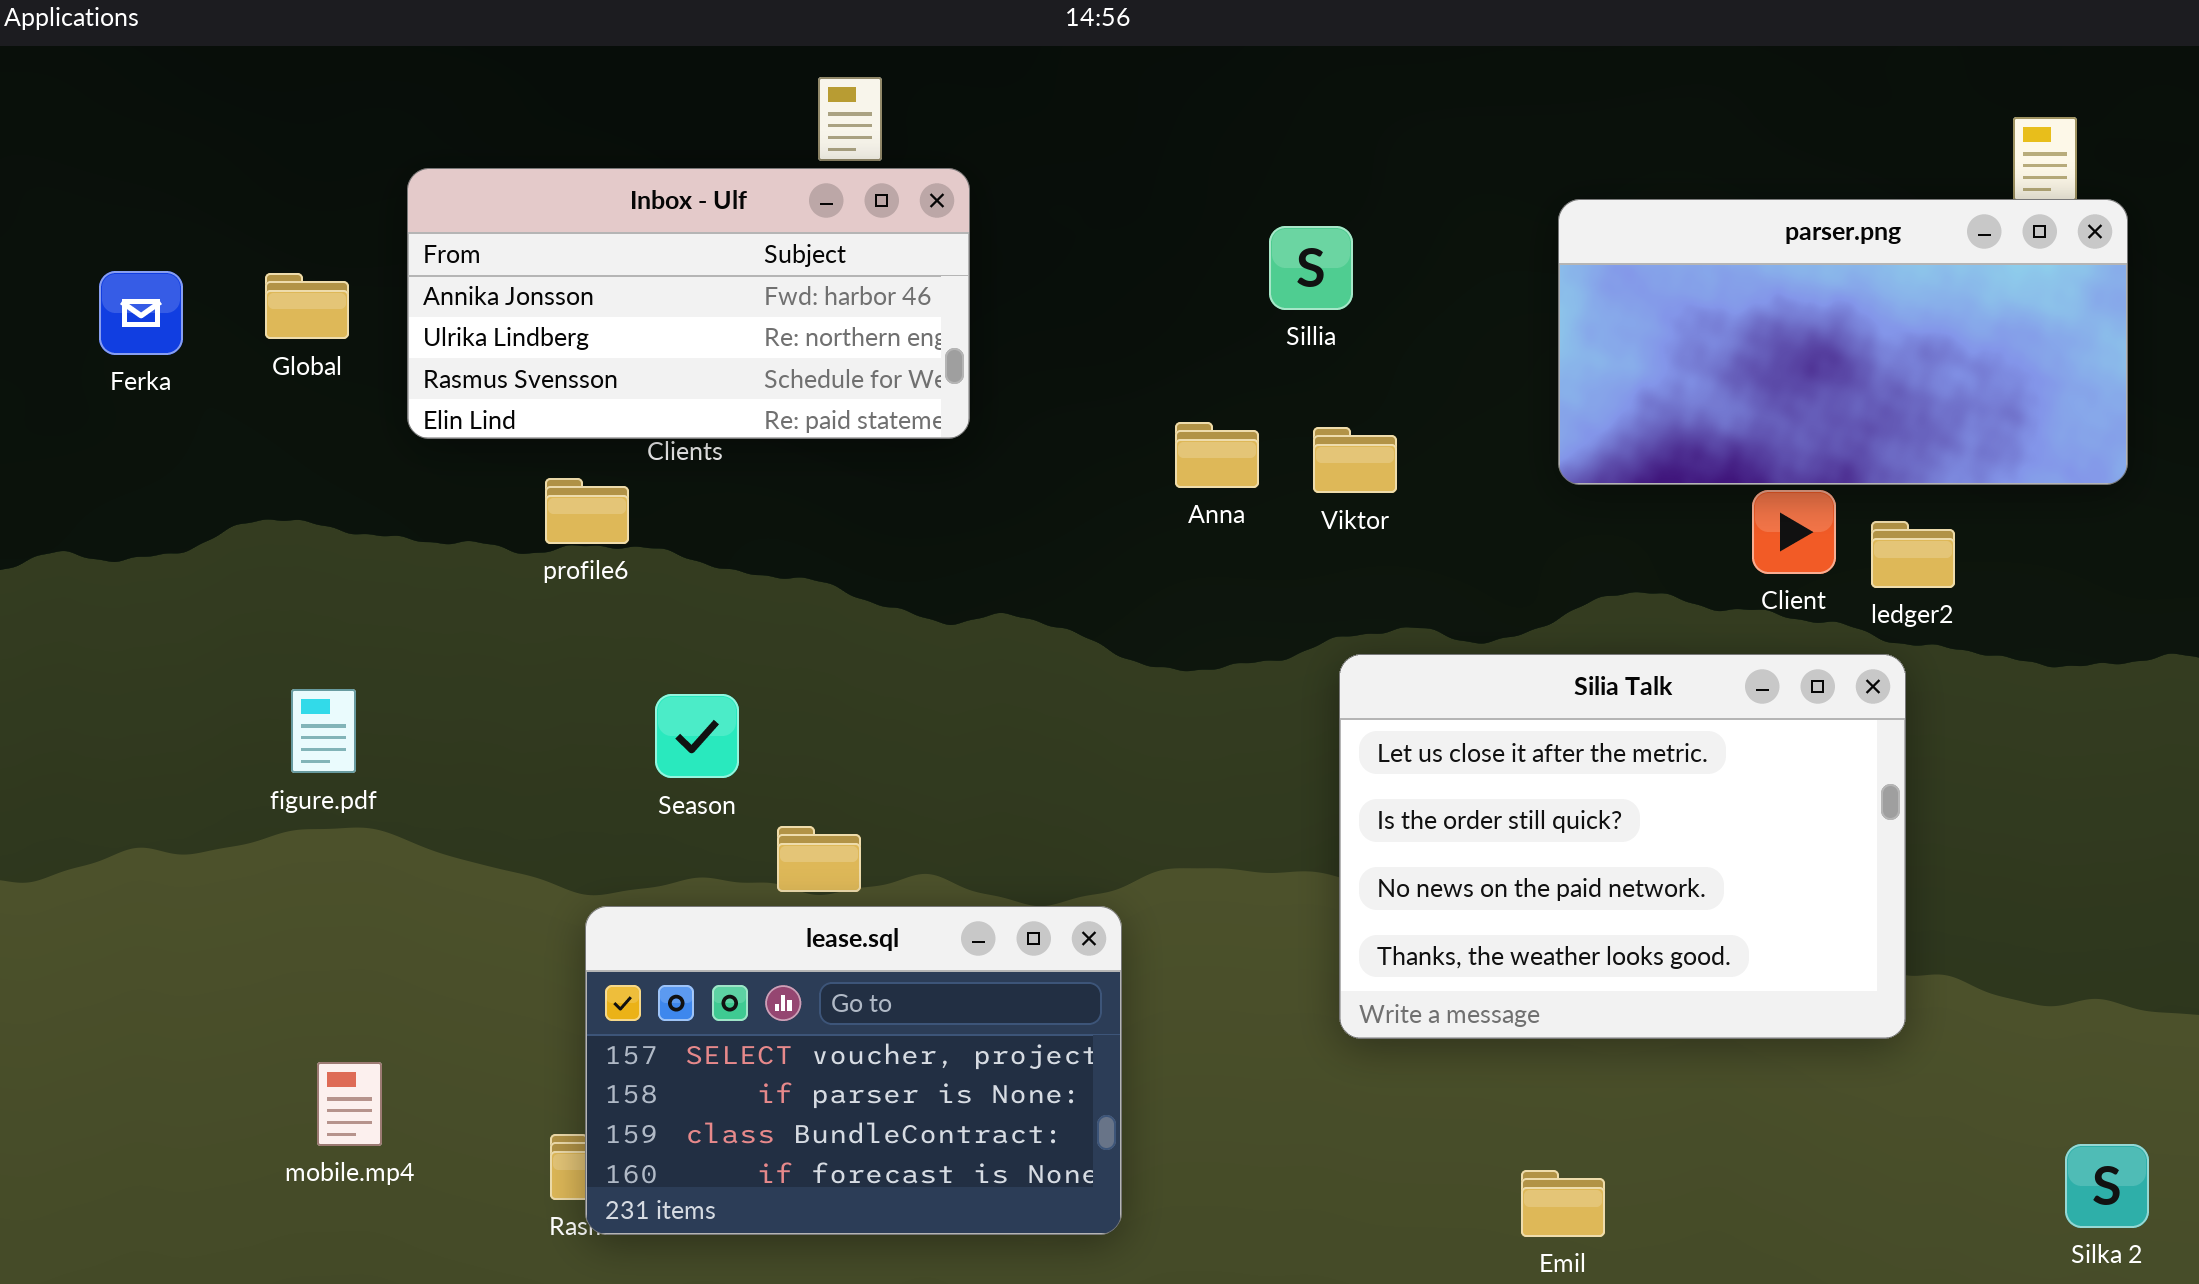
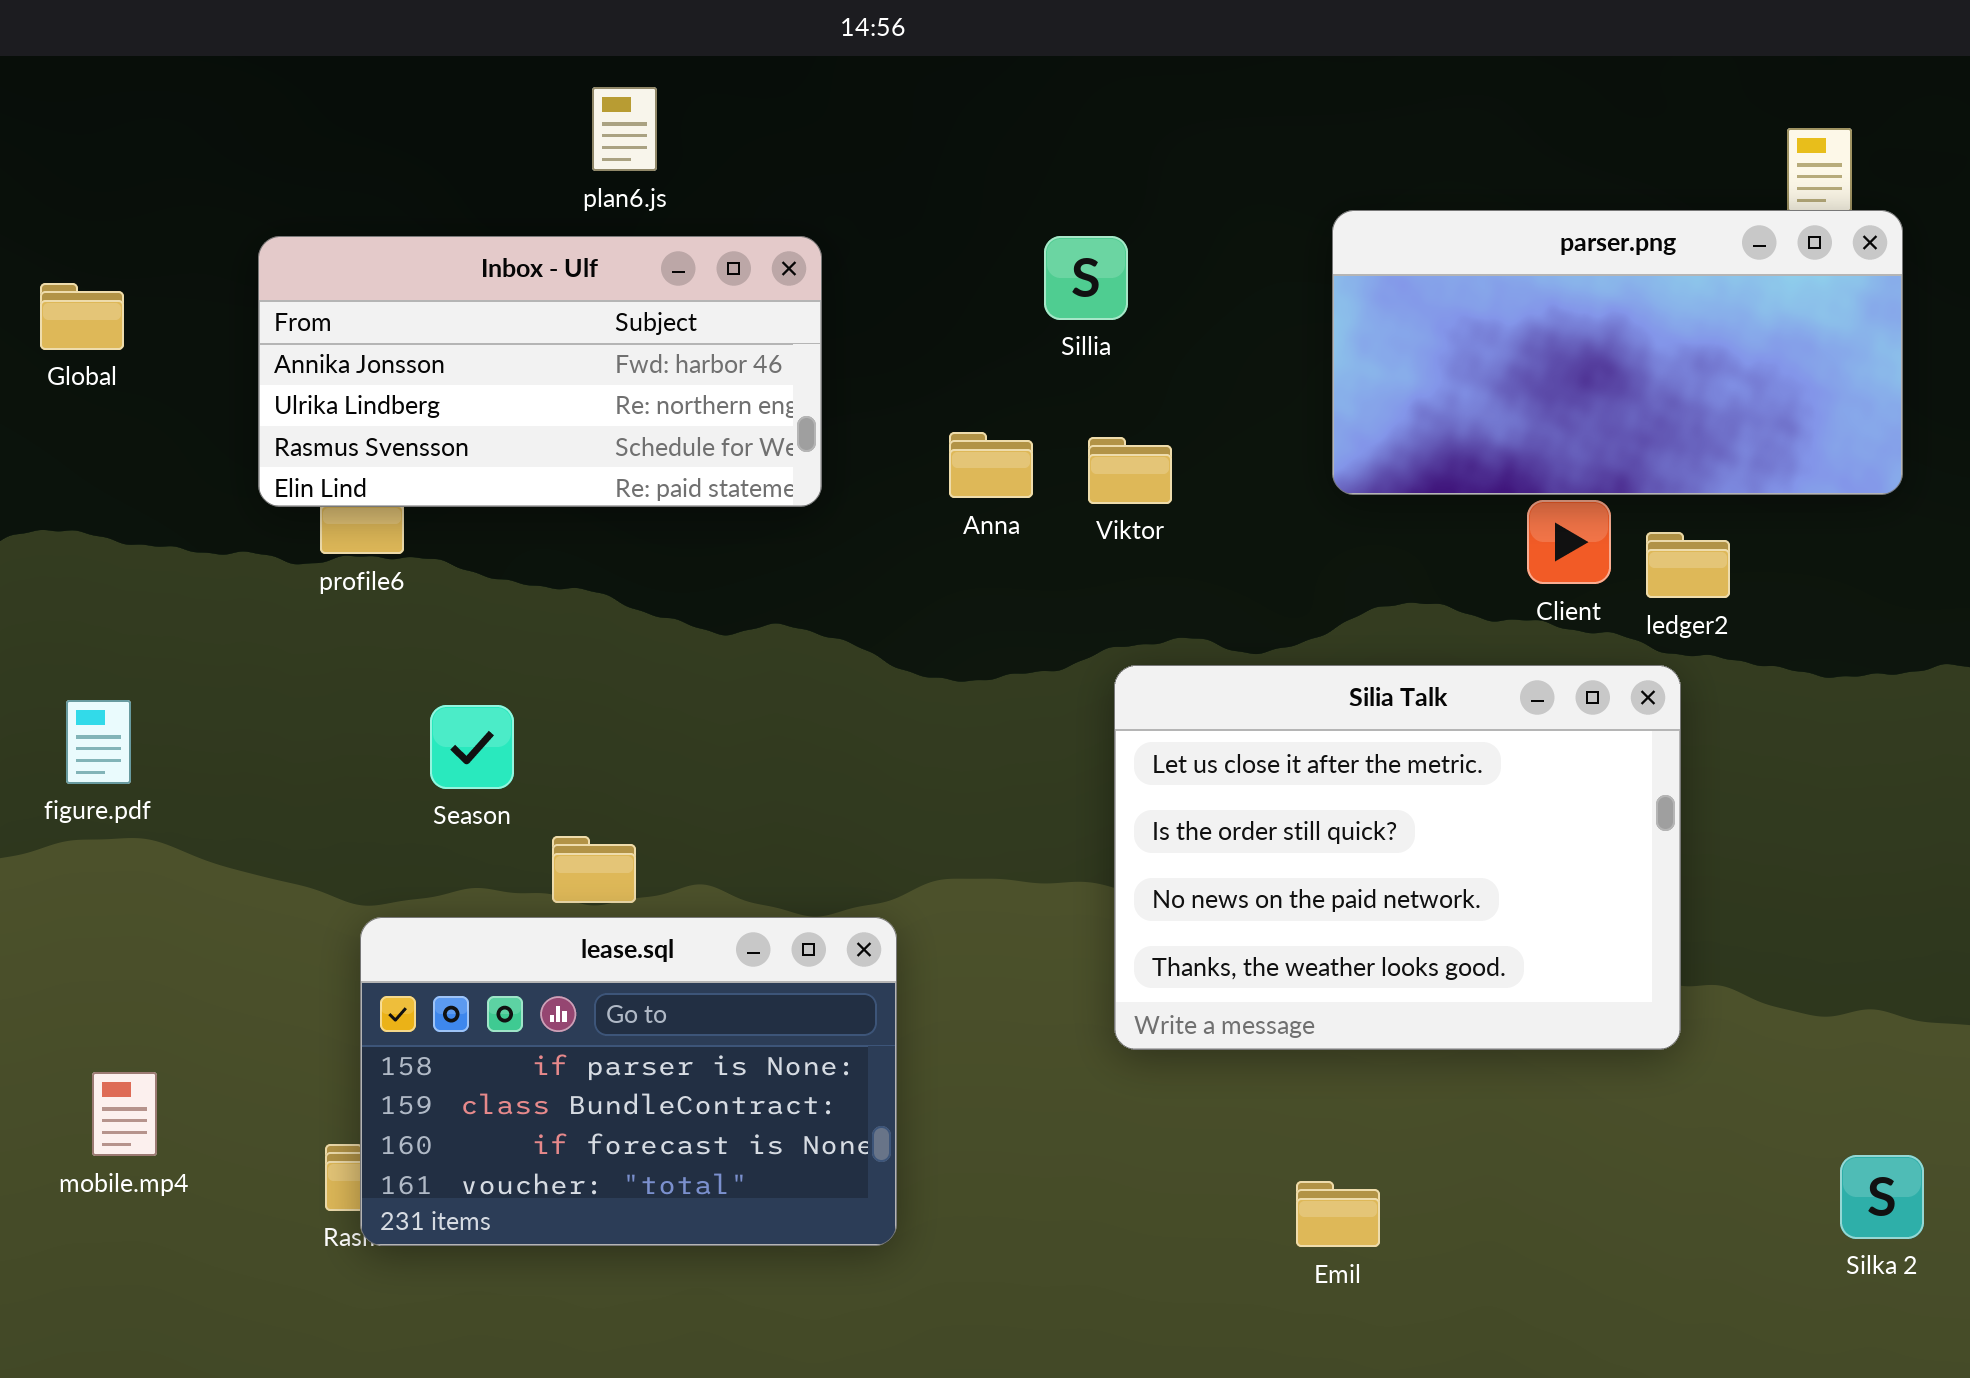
Inbox - Ulf: [407,168,970,439] -> [258,236,822,507], moved
lease.sql: [585,906,1122,1235] -> [360,917,897,1246], scrolled down 1 row

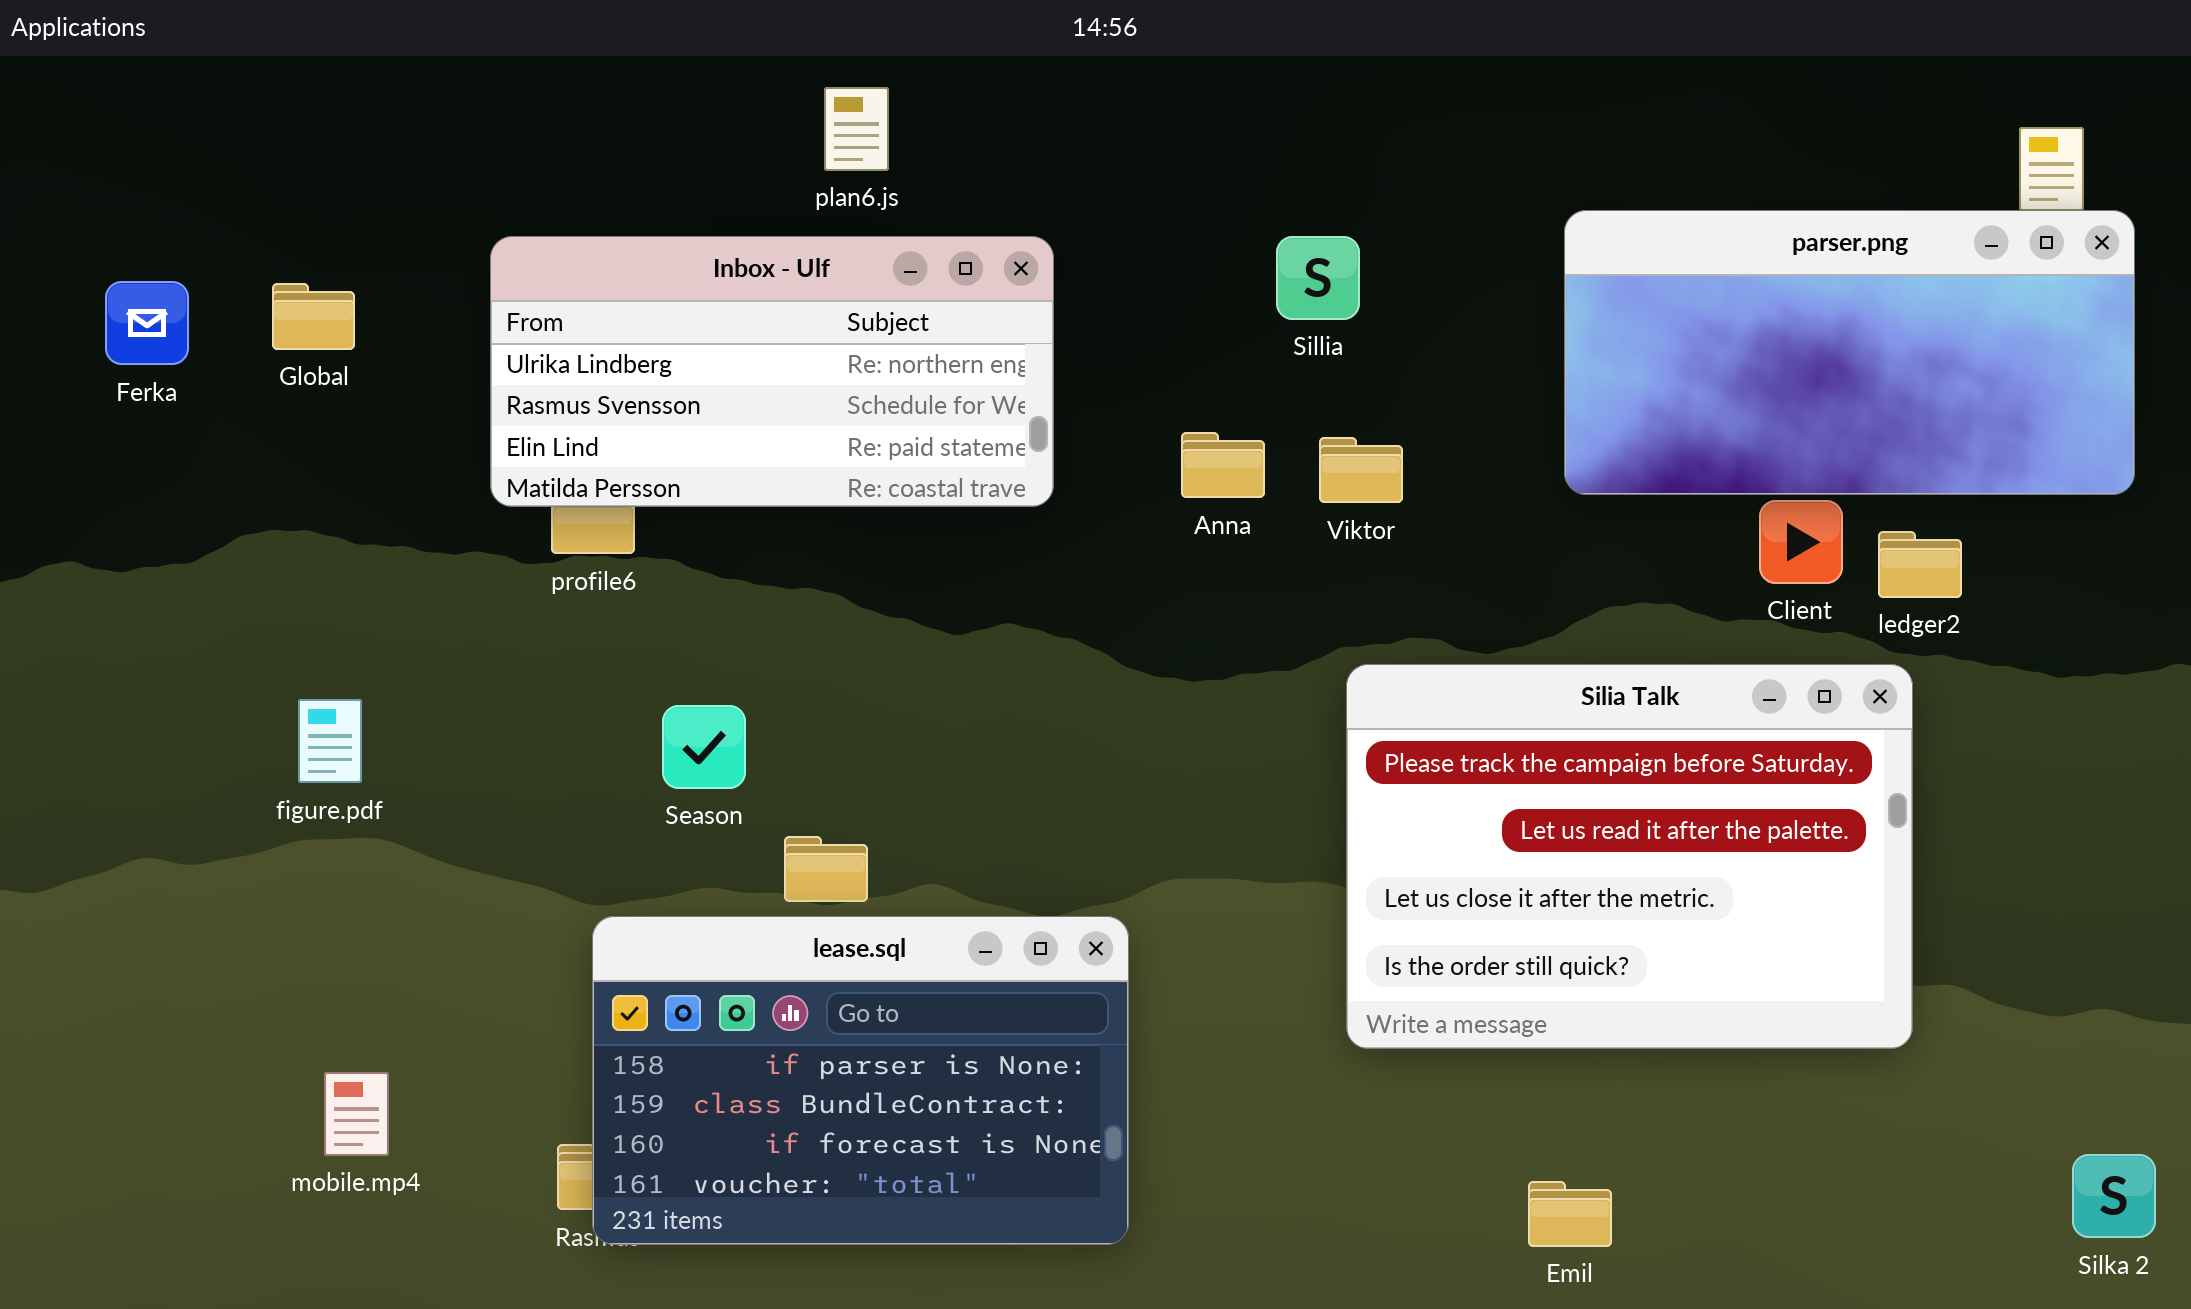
Inbox - Ulf: [258,236,822,507] -> [490,236,1054,507], scrolled down 1 row
Silia Talk: [1114,665,1681,1050] -> [1346,664,1913,1049], scrolled up 2 rows

